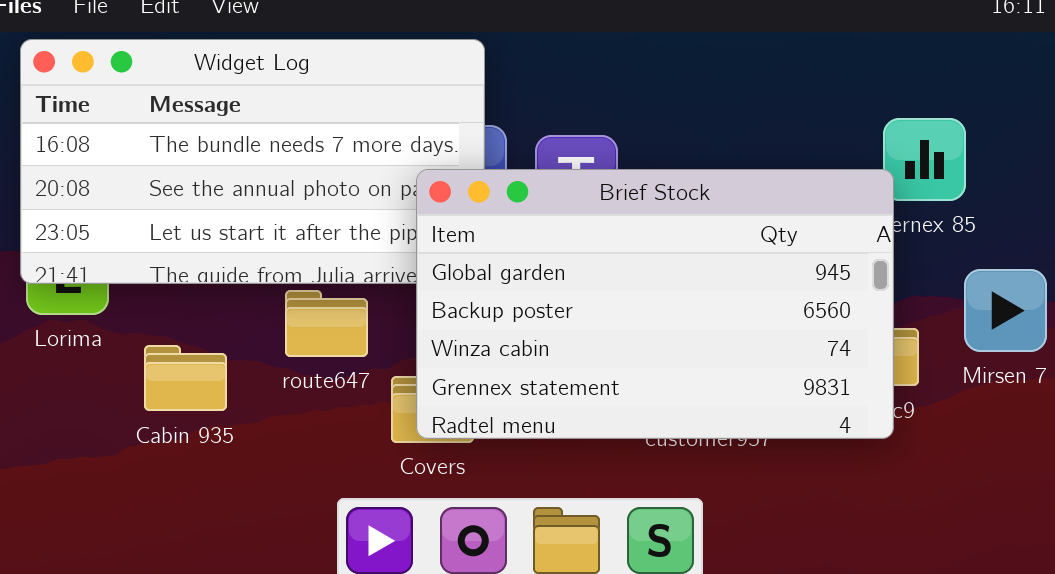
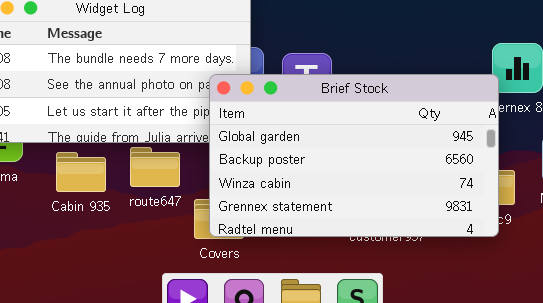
Cabin 935: [144,345,227,411] -> [56,152,106,192], moved

